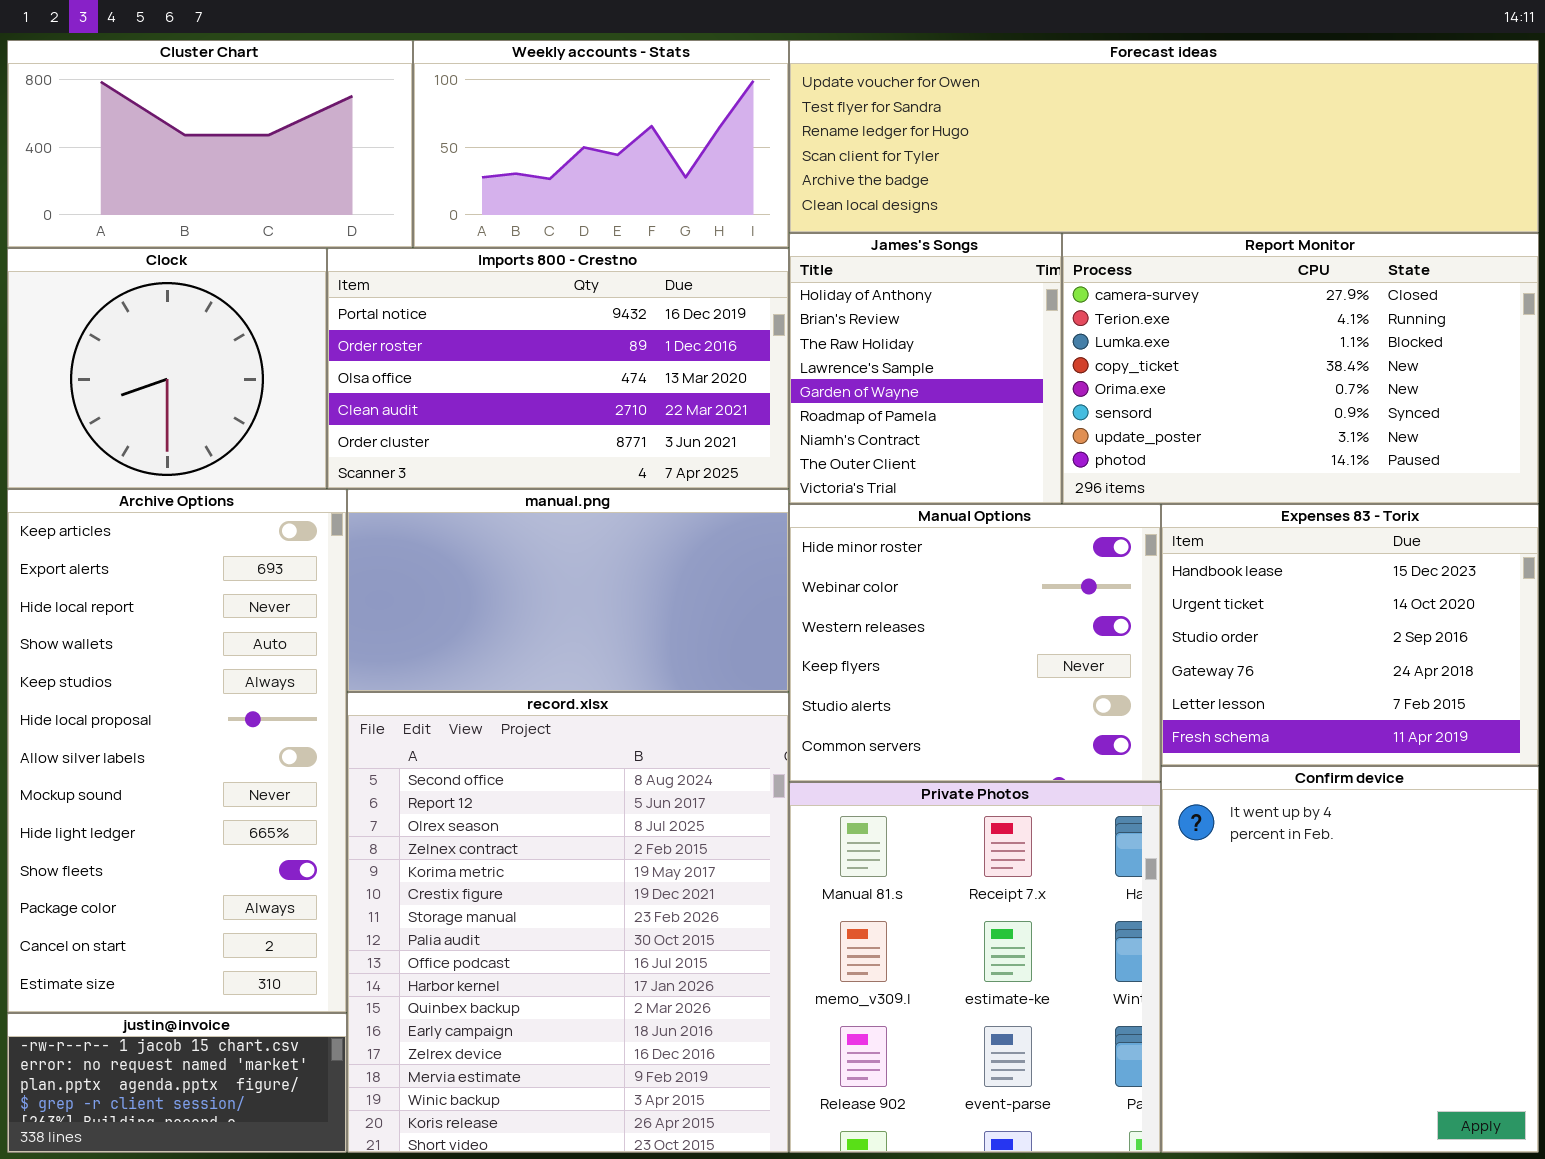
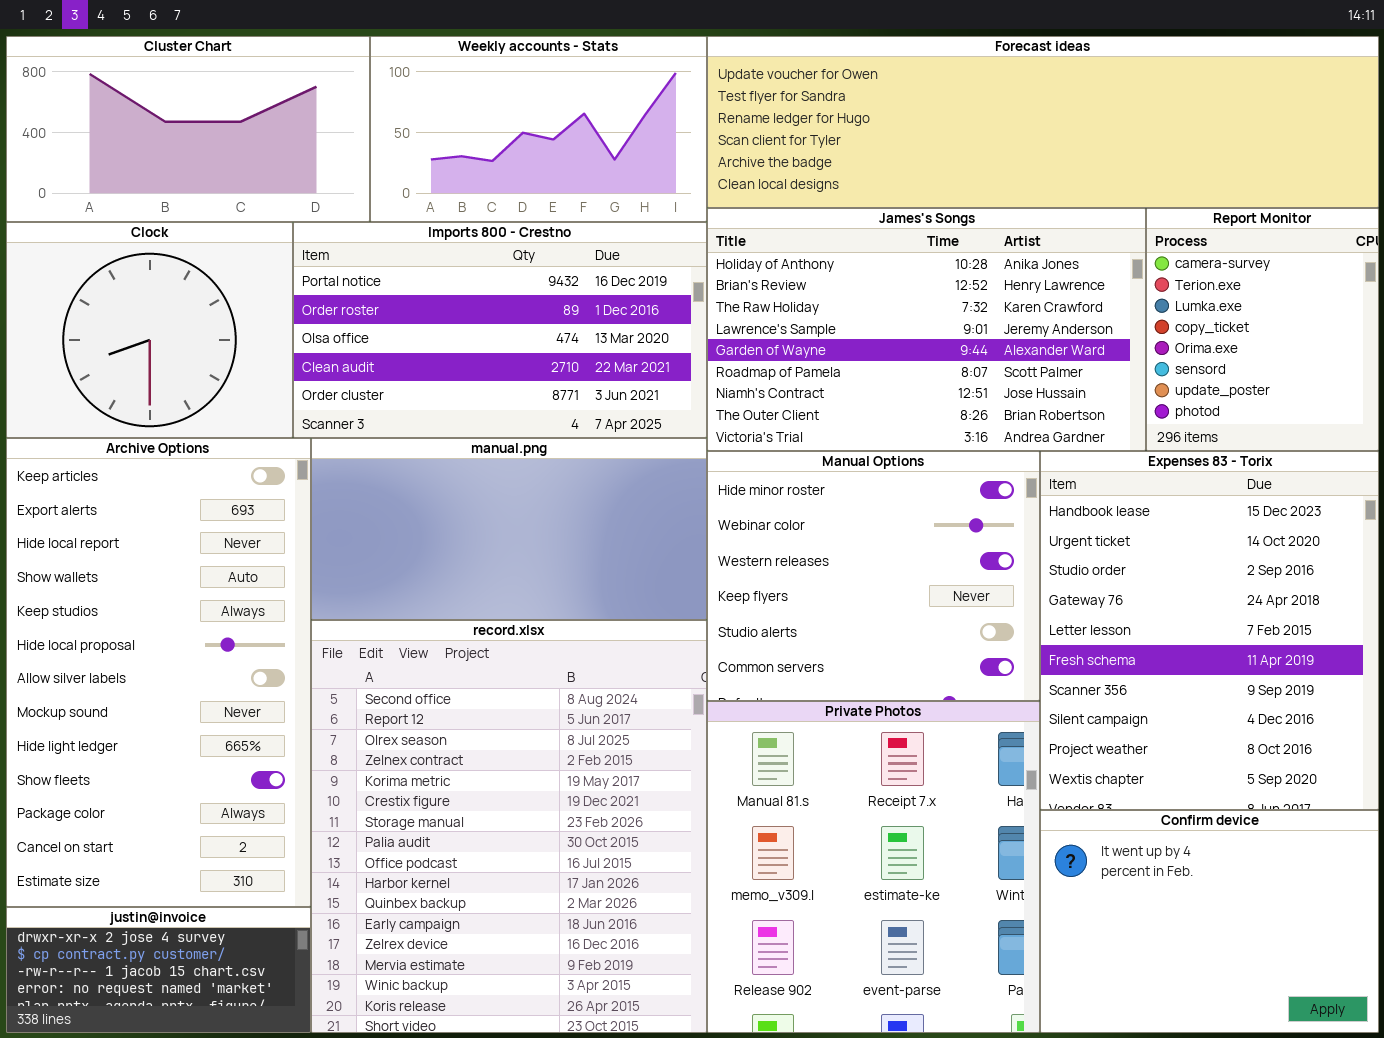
James's Songs: [789,233,1062,504] -> [707,208,1146,451], resized
Report Monitor: [1062,233,1539,504] -> [1146,208,1379,451], resized
Expenses 83 - Torix: [1161,504,1539,766] -> [1040,451,1379,810], resized
Confirm device: [1161,766,1539,1153] -> [1040,810,1379,1033], resized
justin@invoice: [7,1013,347,1153] -> [6,907,311,1033], scrolled up 2 rows

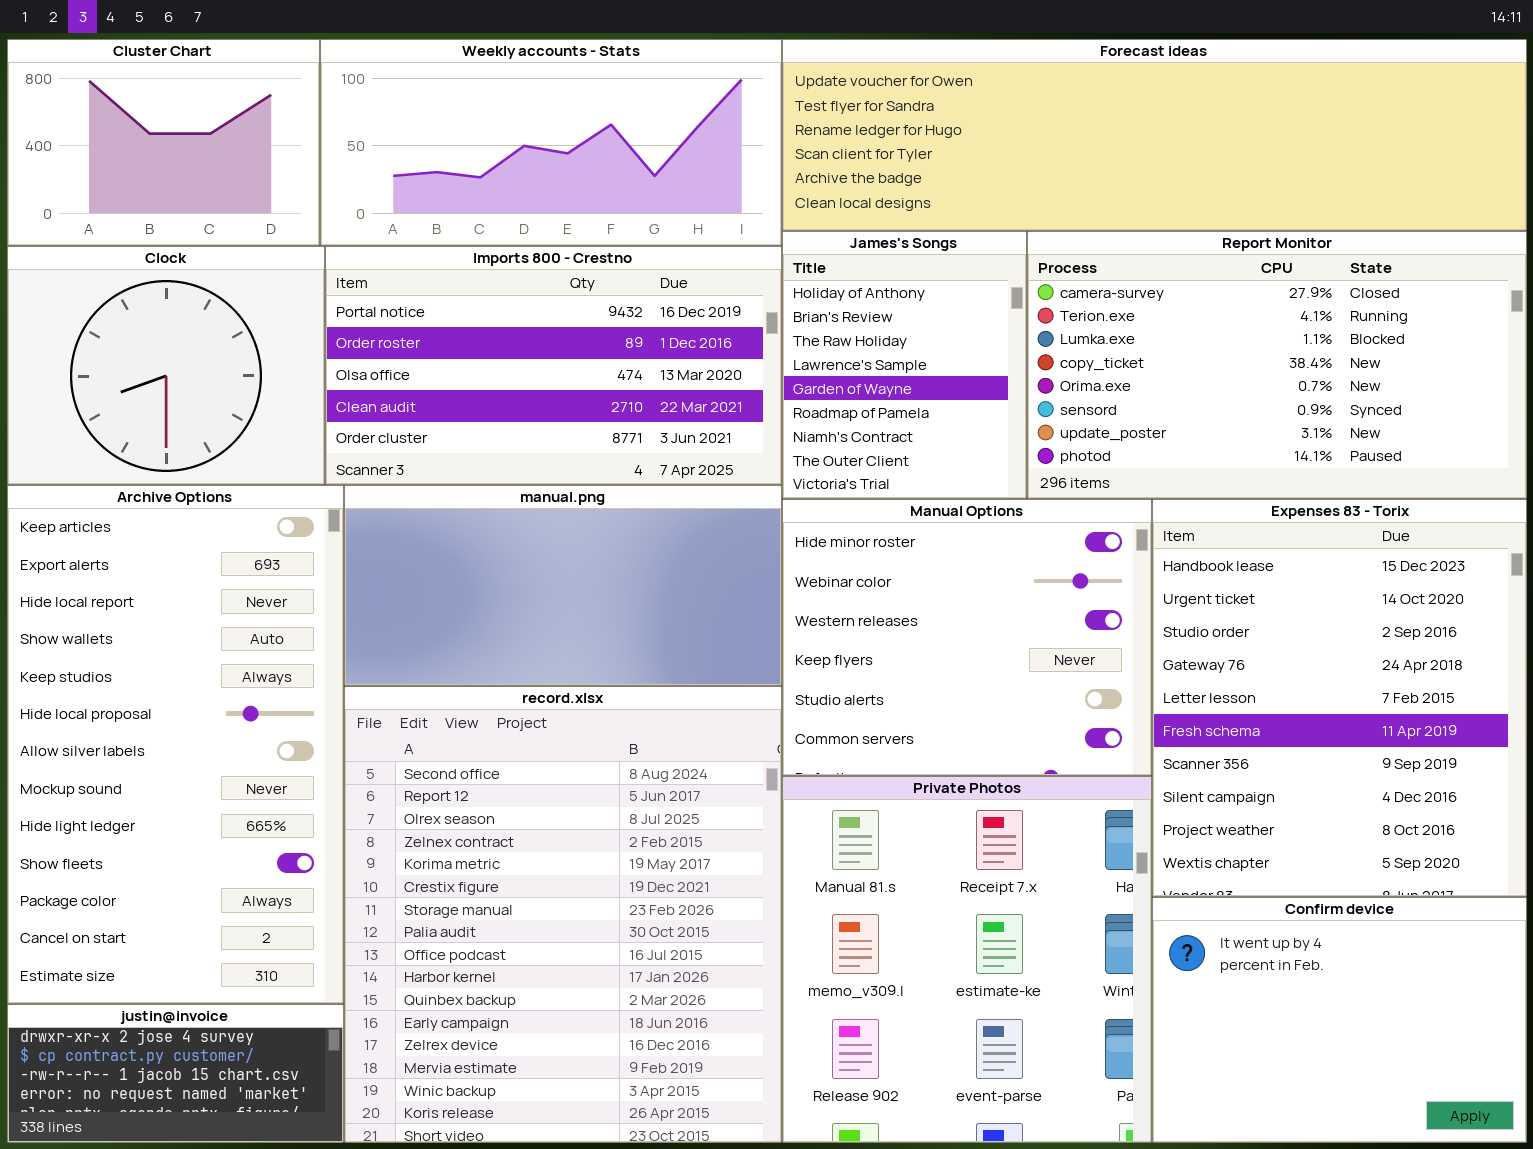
Cluster Chart: [6,36,370,222] -> [7,39,320,246], resized
Weekly accounts - Stats: [370,36,707,222] -> [320,39,782,246], resized
James's Songs: [707,208,1146,451] -> [782,231,1027,499], resized
Report Monitor: [1146,208,1379,451] -> [1027,231,1527,499], resized

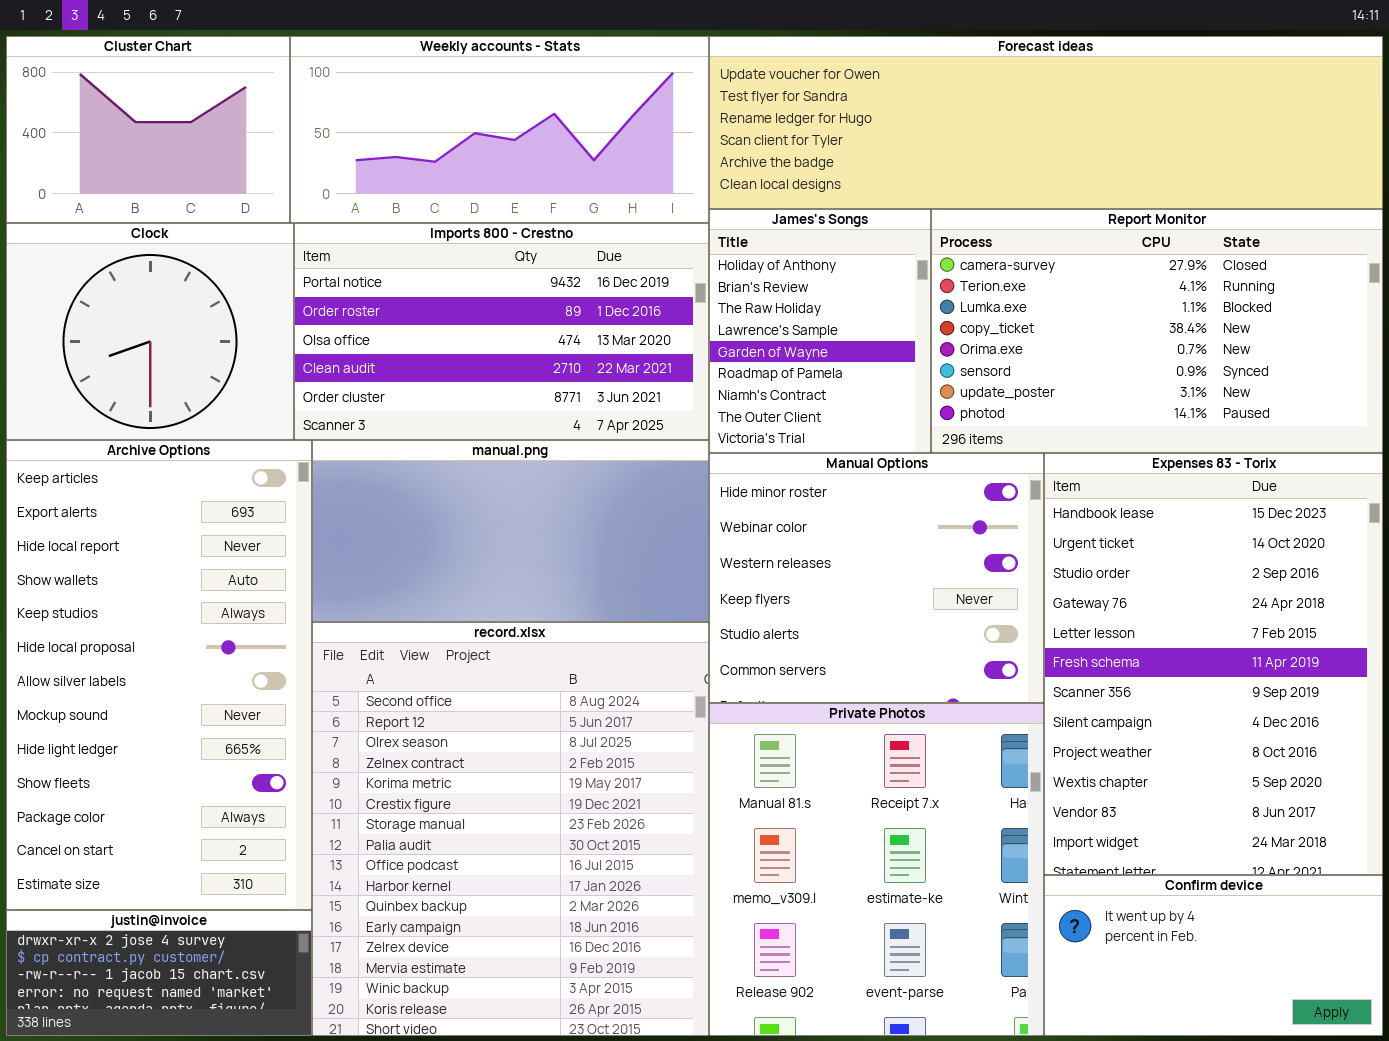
Expenses 83 - Torix: [1152,499,1527,897] -> [1044,453,1383,875], resized
Confirm device: [1152,897,1527,1143] -> [1044,875,1383,1036], resized

